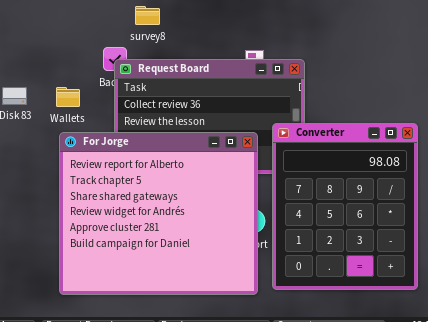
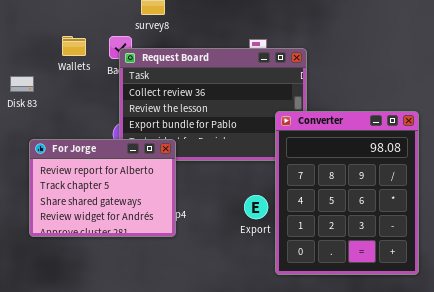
Wallets: [56,87,80,107] -> [62,36,86,56], moved
For Jorge: [59,132,258,295] -> [29,139,176,237], moved, resized

